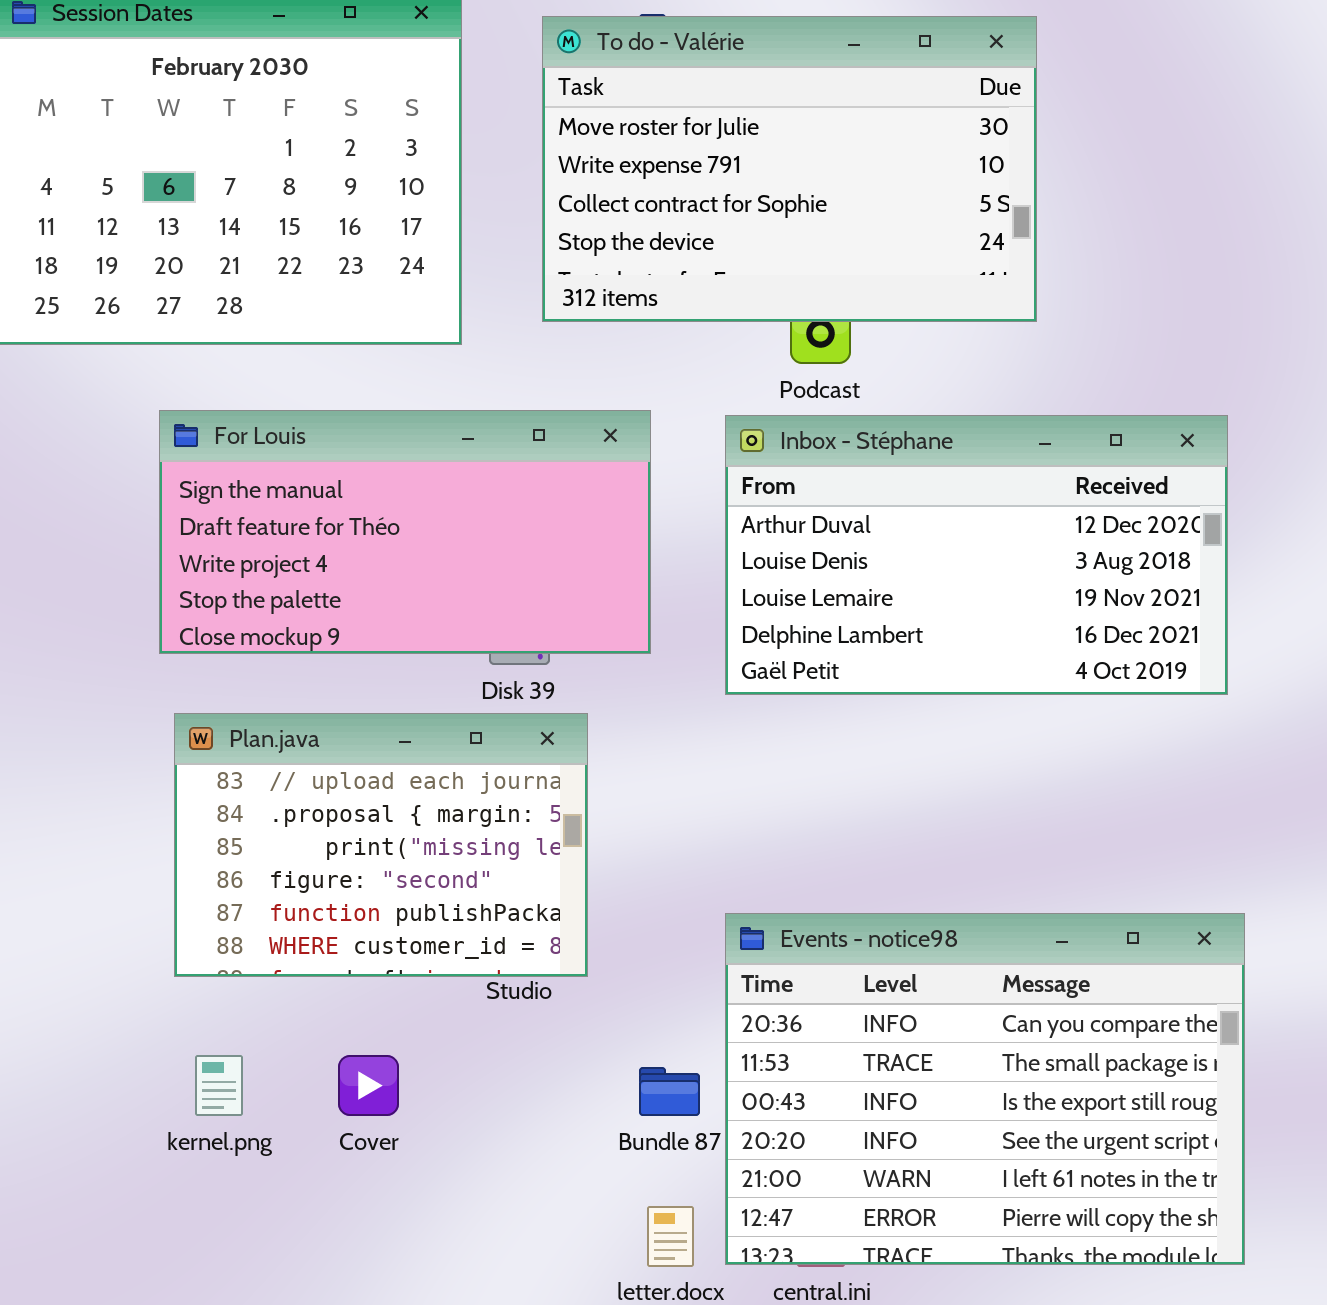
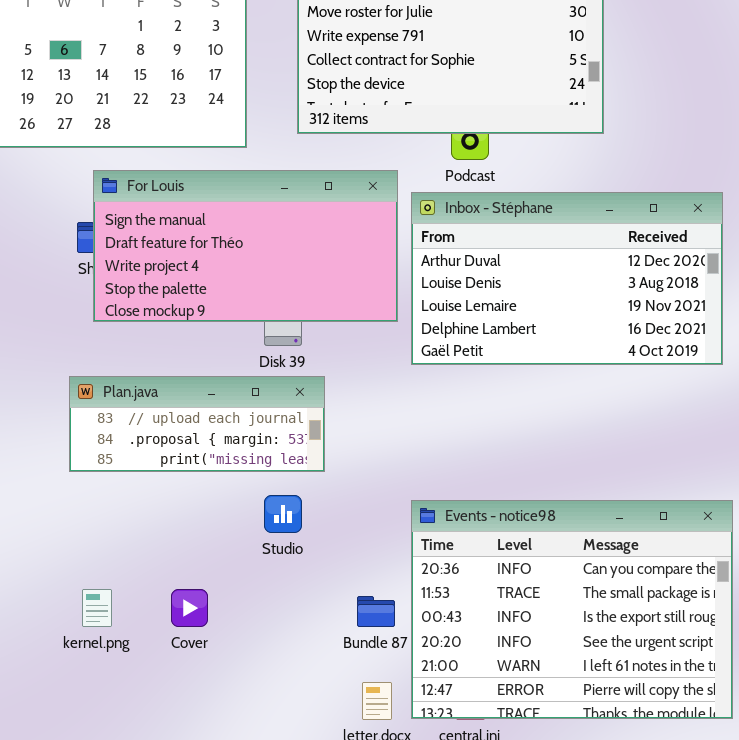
For Louis: [159,410,651,654] -> [93,170,398,322], moved
Plan.java: [174,713,588,977] -> [69,376,325,472], resized

